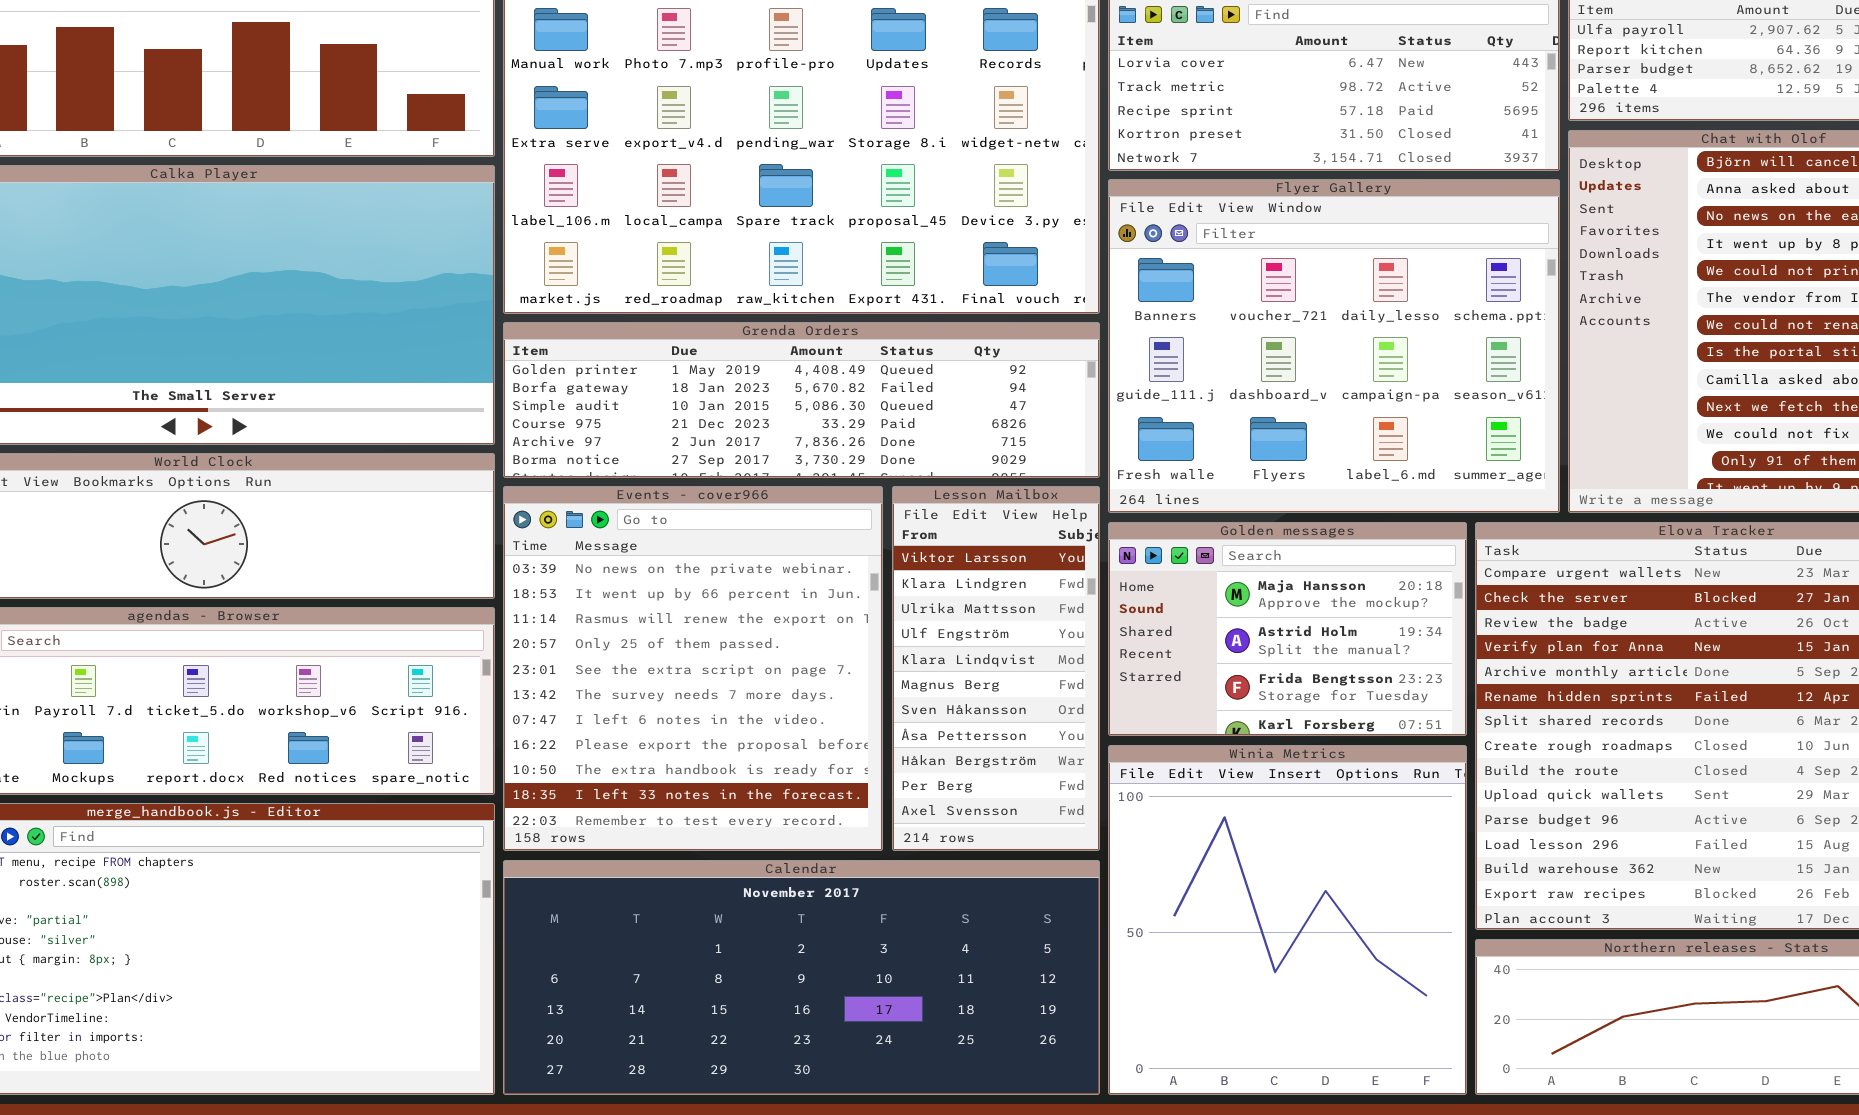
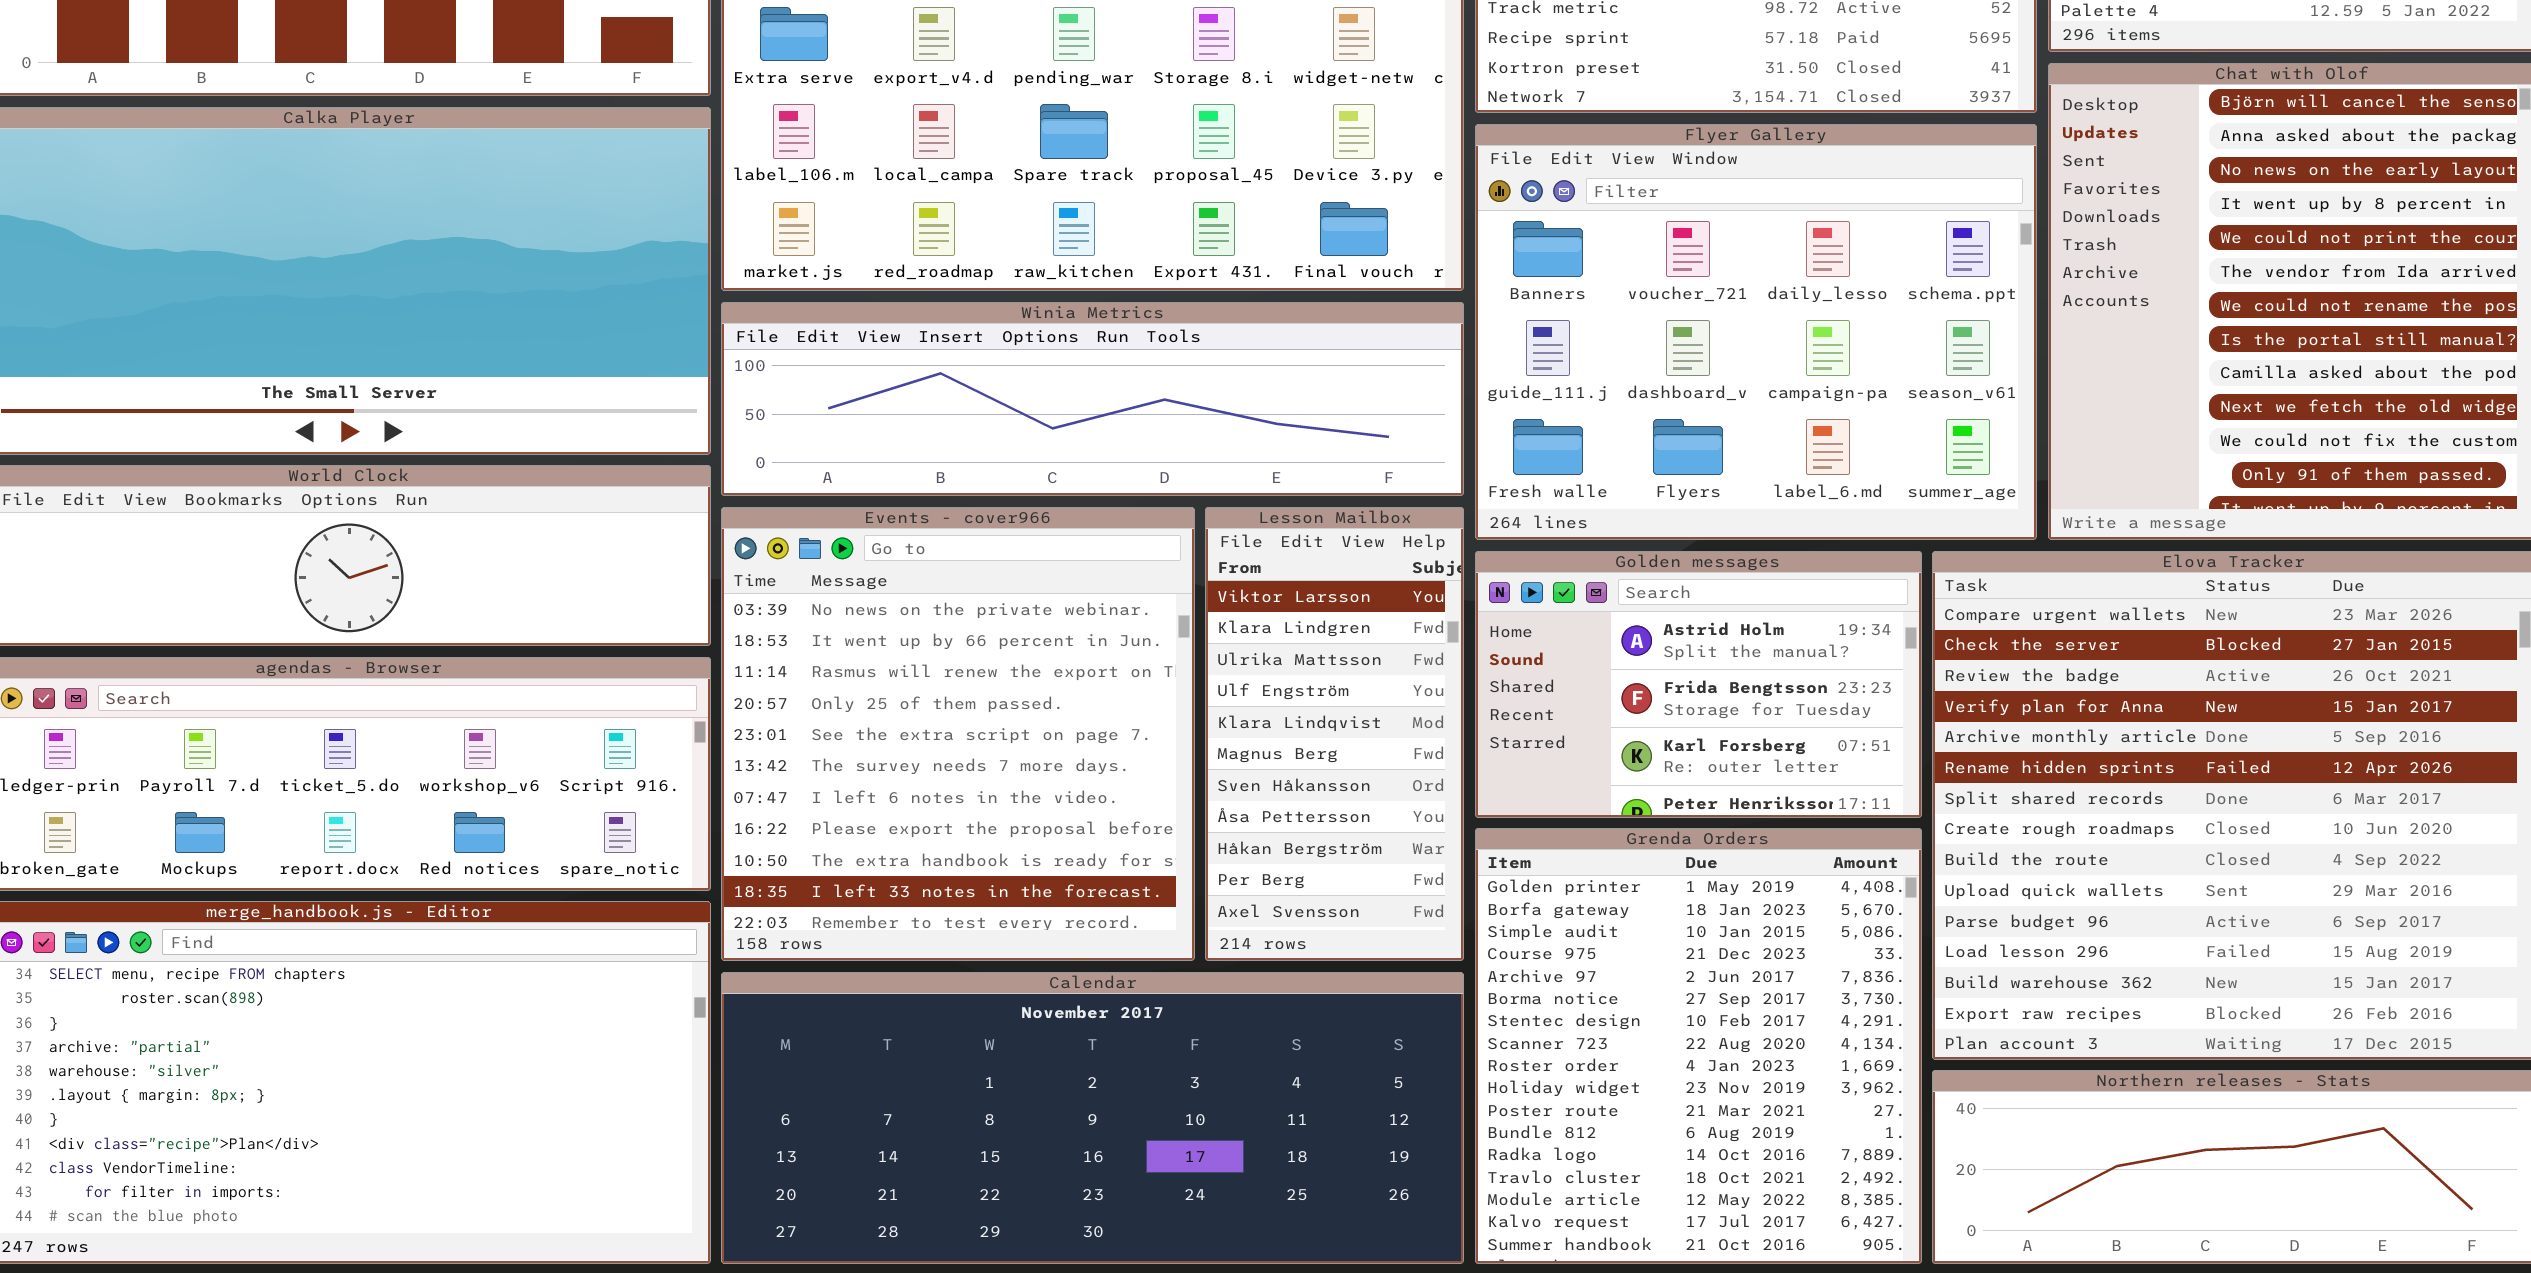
Grenda Orders: [503,322,1100,478] -> [1475,828,1922,1264], moved, resized
Golden messages: [1108,522,1467,736] -> [1475,551,1922,818], scrolled down 1 row
Winia Metrics: [1108,745,1467,1095] -> [721,302,1464,496], moved, resized

